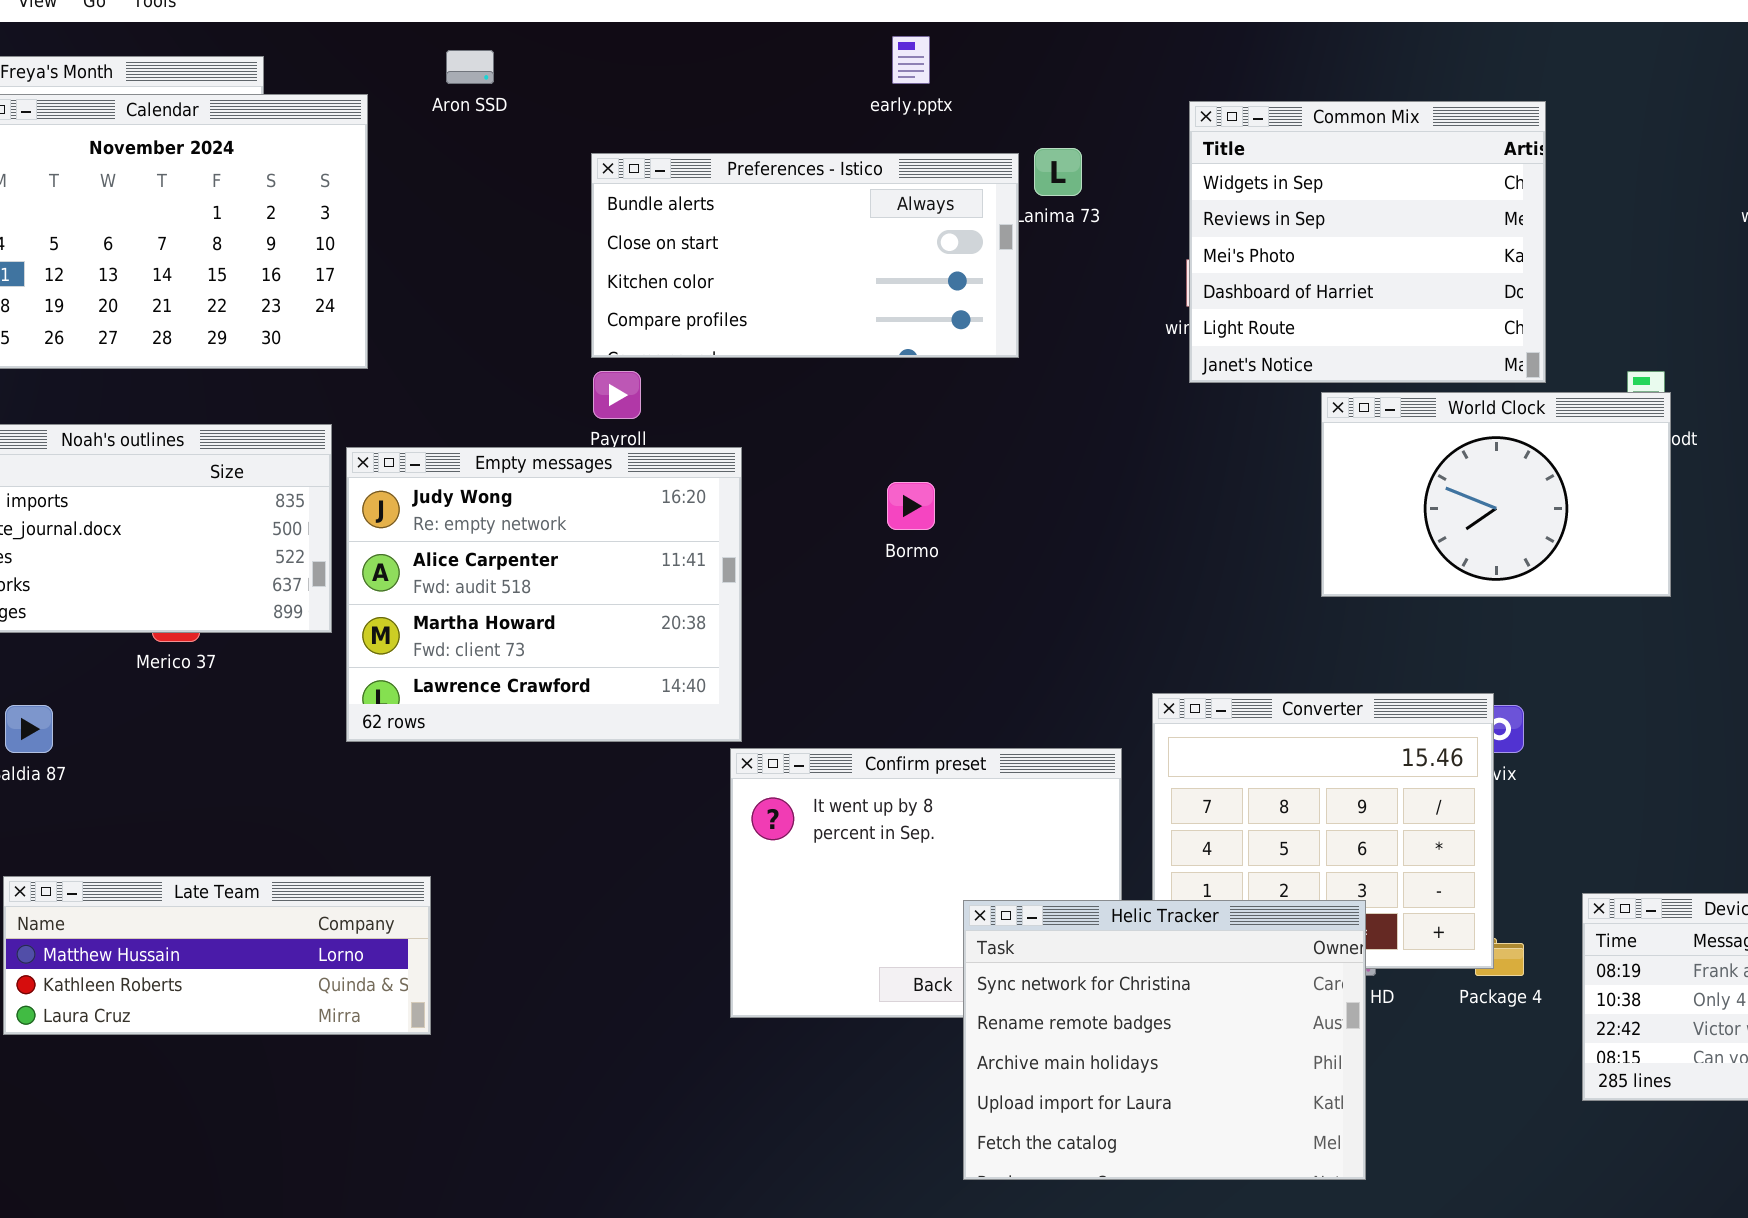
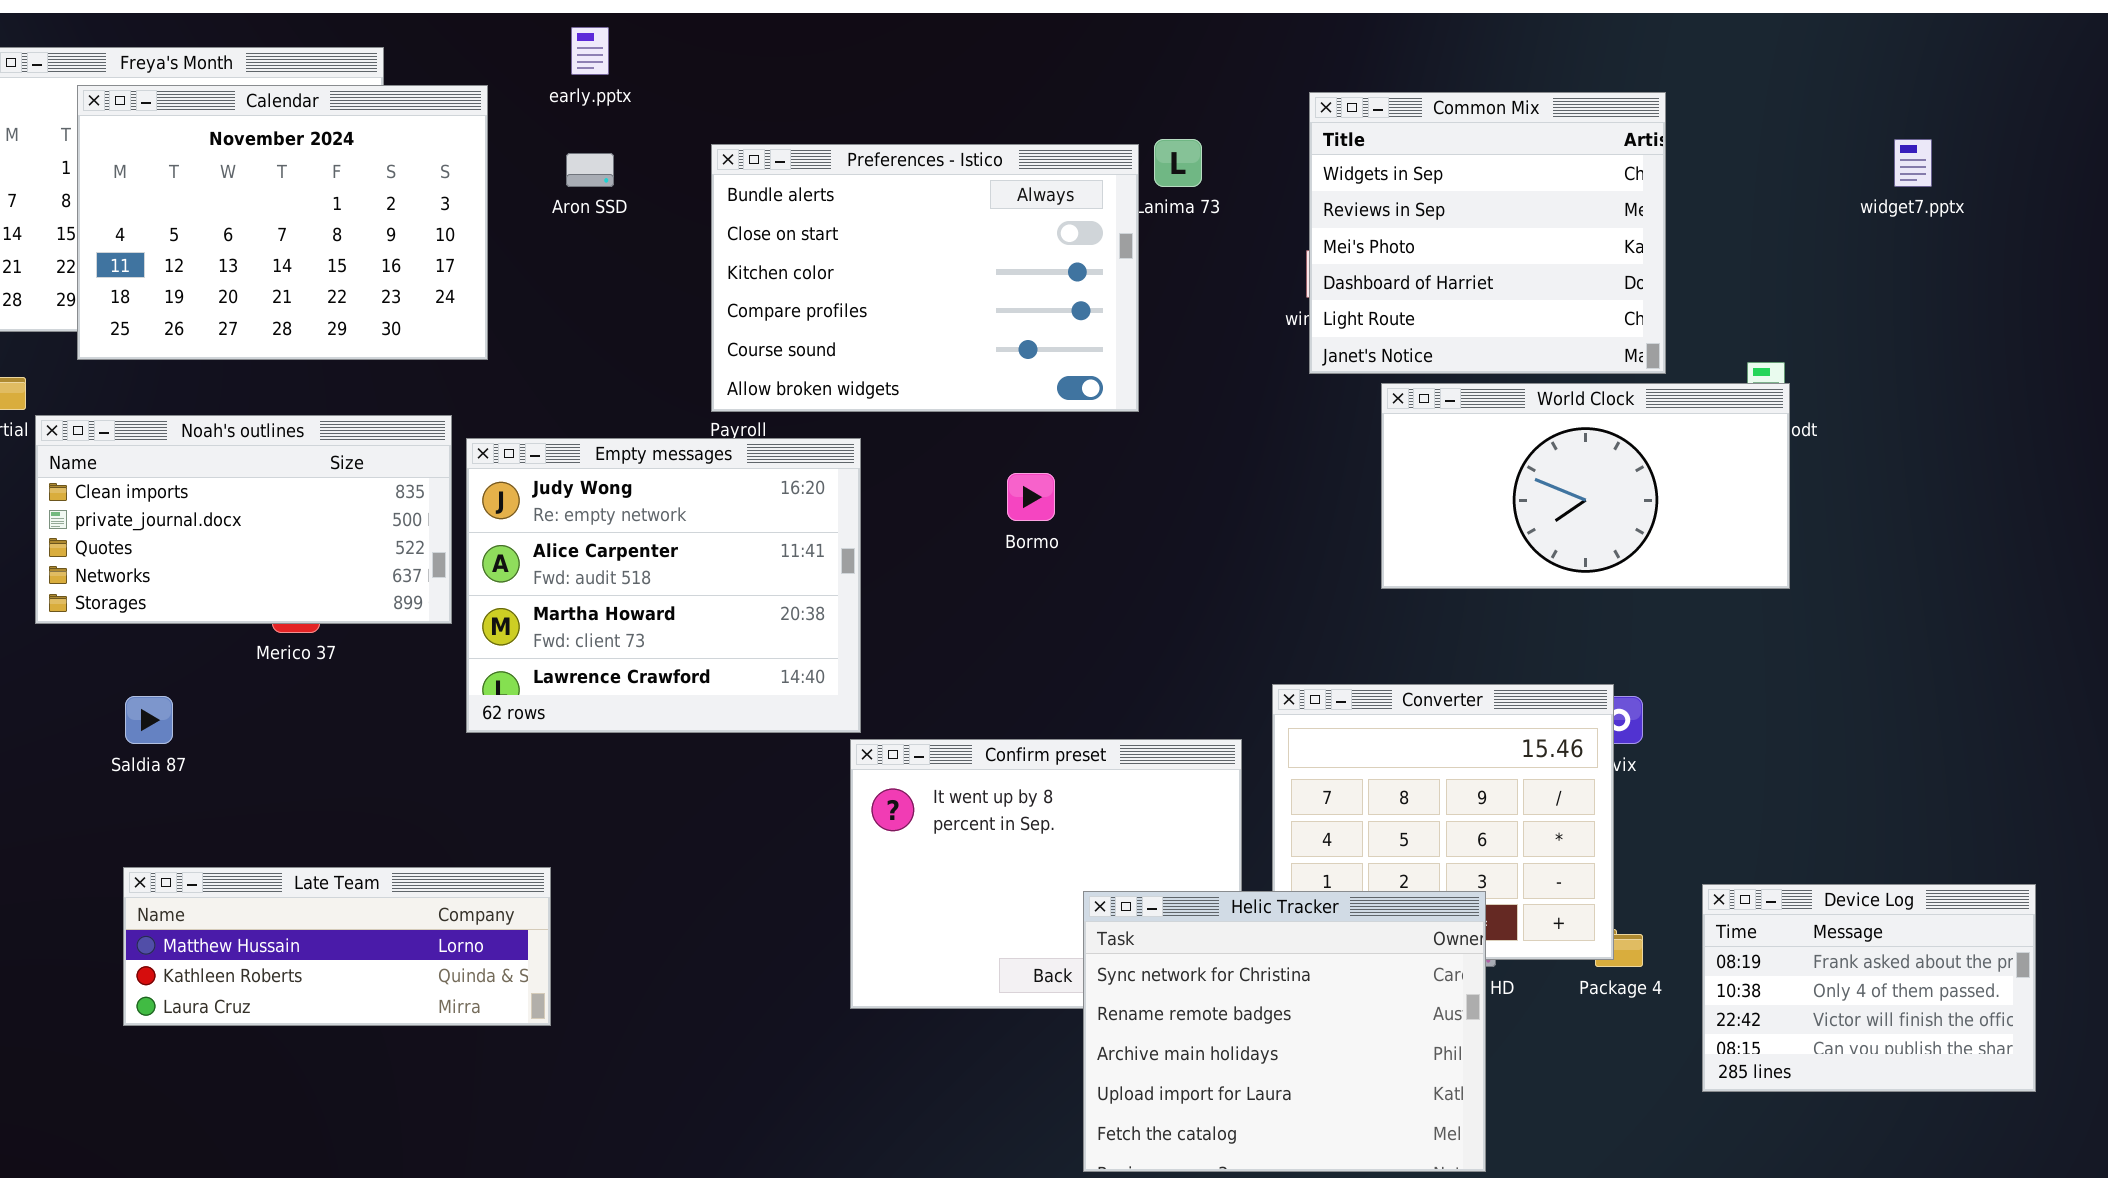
early.pptx: [892,36,930,84] -> [571,27,609,75], moved
Aron SSD: [446,50,494,84] -> [566,153,614,187], moved
Preferences - Istico: [591,153,1019,358] -> [711,144,1139,412], resized
World Clock: [1321,392,1671,597] -> [1381,383,1790,589], resized

